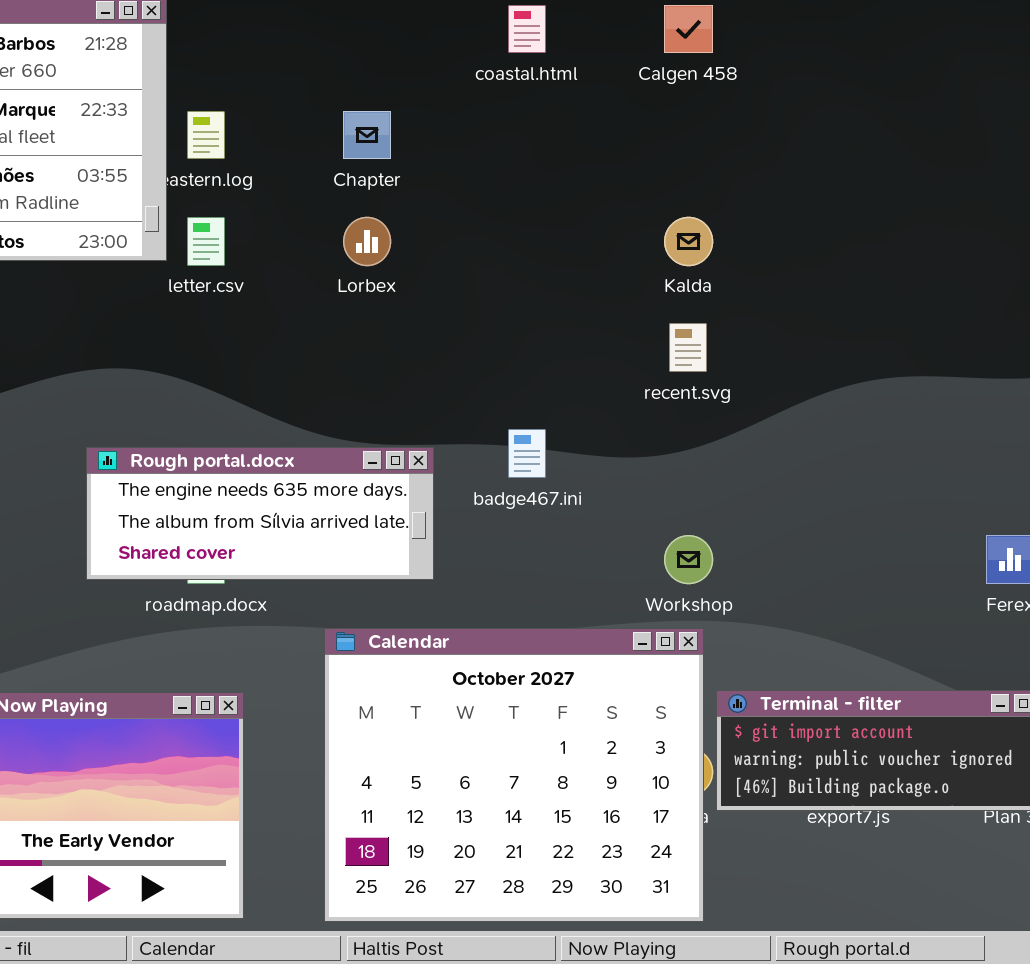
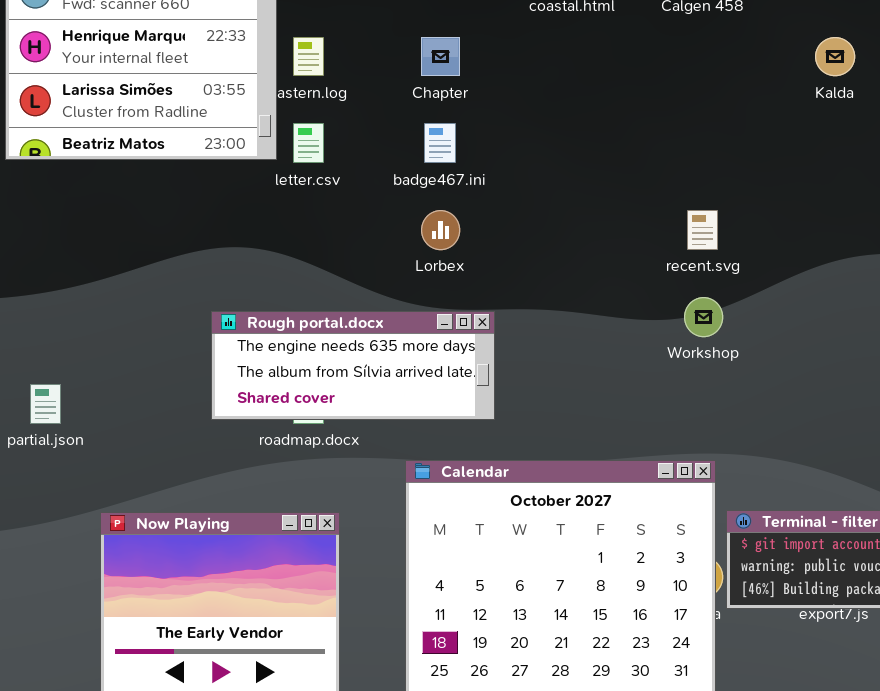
Lorbex: [343,217,391,266] -> [421,210,460,250], moved
Kalda: [664,217,713,266] -> [815,37,855,76], moved
badge467.ini: [508,429,546,478] -> [424,123,456,163], moved
Workshop: [664,535,713,584] -> [684,297,723,337], moved

